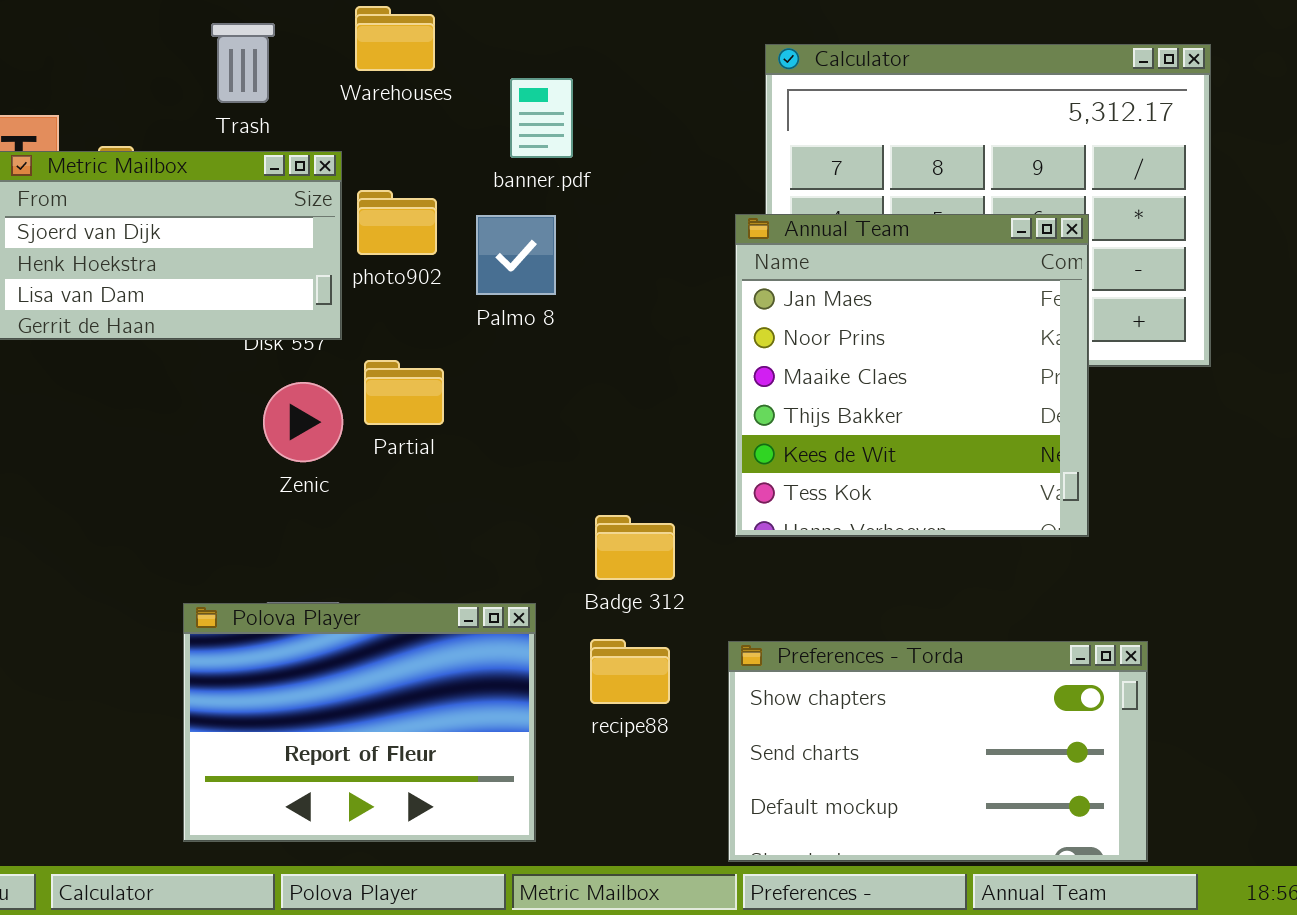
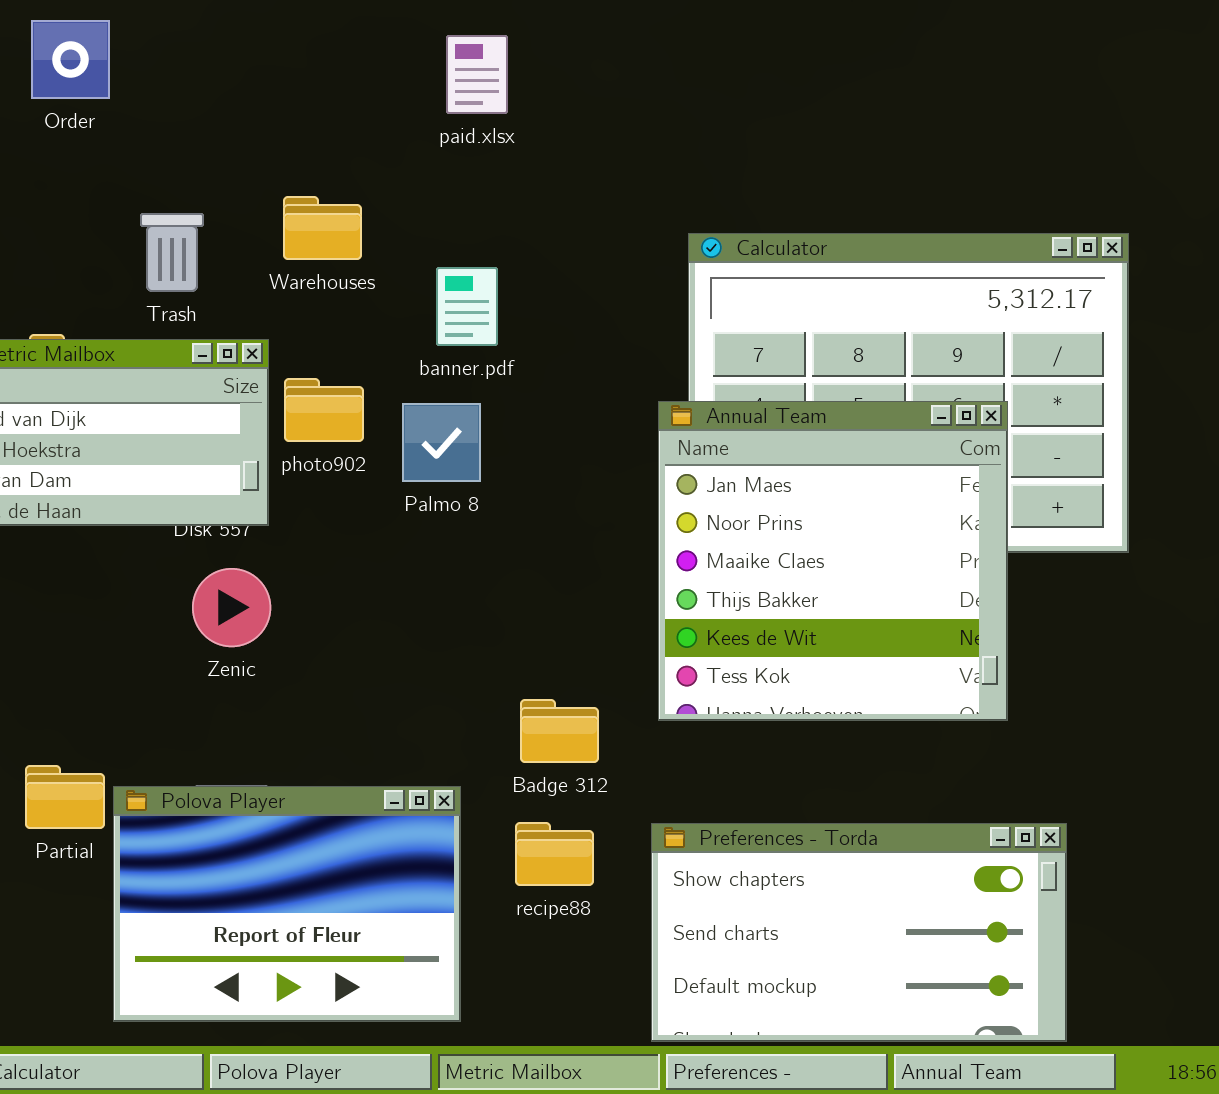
Partial: [364,360,444,425] -> [25,765,105,829], moved

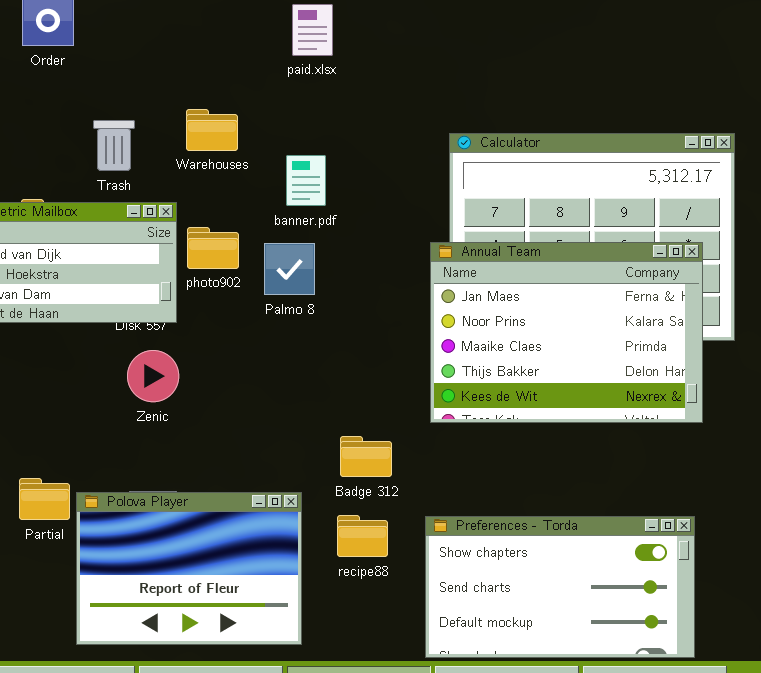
Annual Team: [658,401,1008,721] -> [430,242,703,423], resized

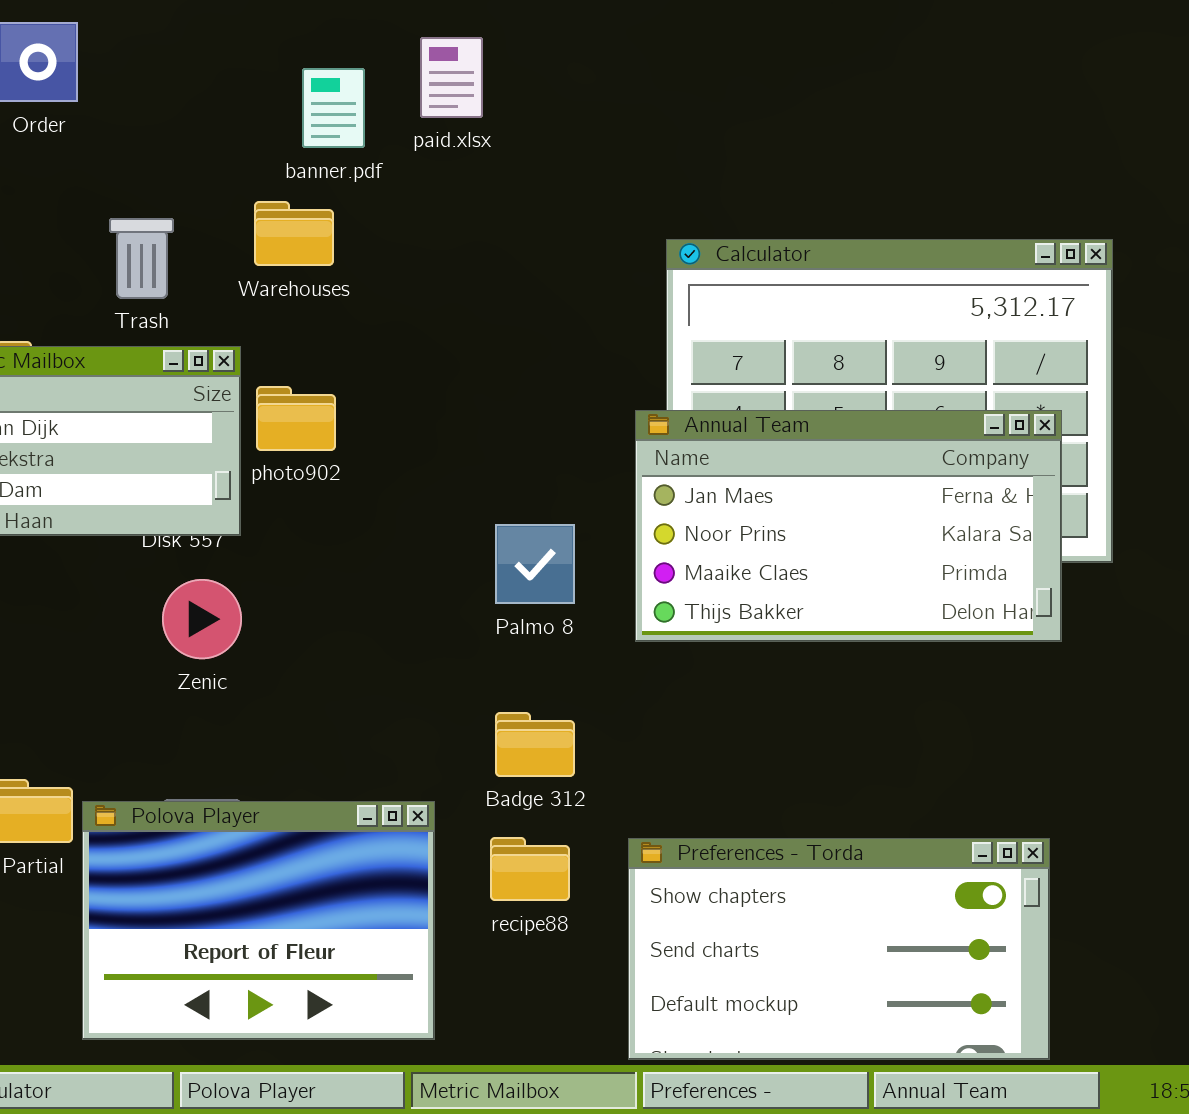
banner.pdf: [286,155,326,206] -> [302,68,365,148], moved
Annual Team: [430,242,703,423] -> [635,410,1062,642], resized
Palmo 8: [264,243,315,295] -> [495,524,575,604], moved

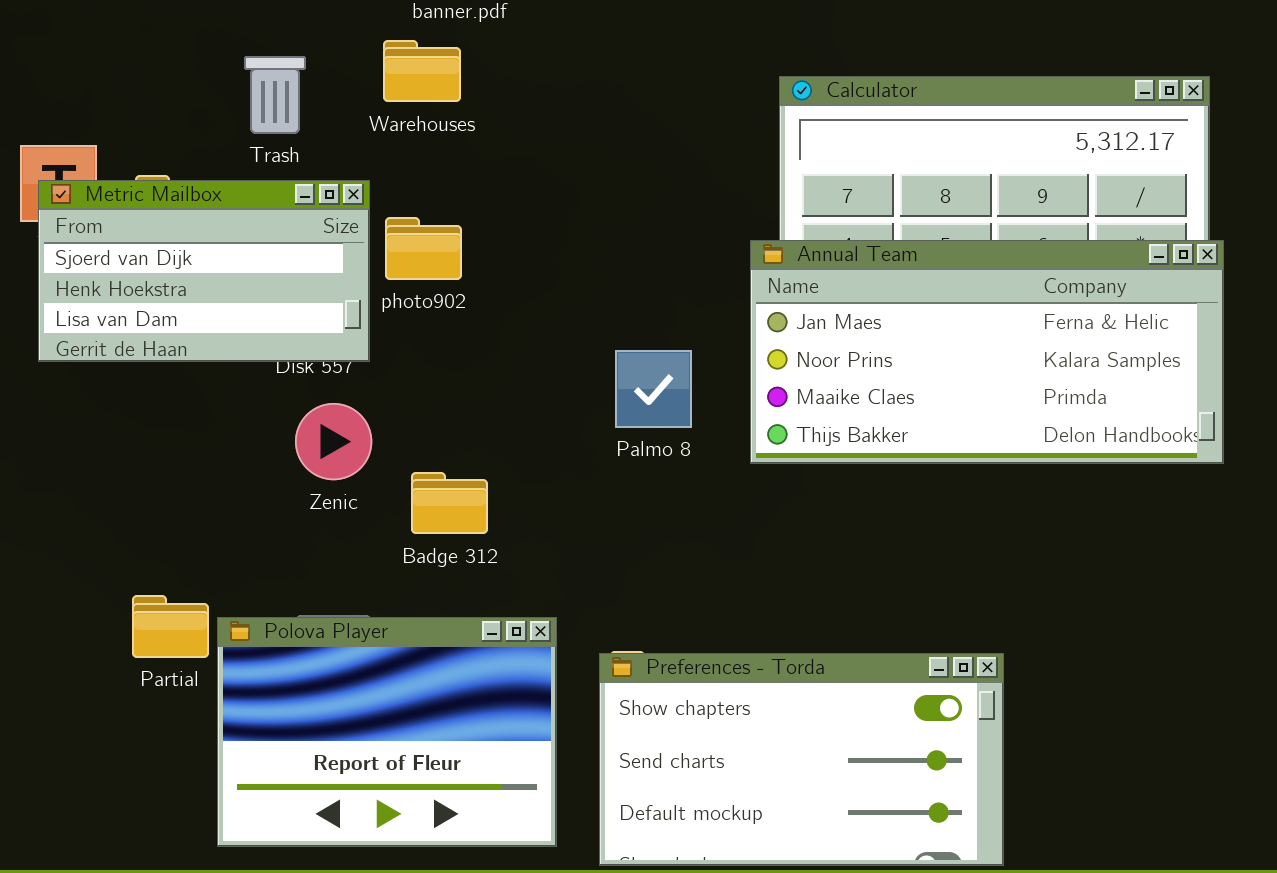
Annual Team: [635,410,1062,642] -> [750,240,1224,464], resized
Badge 312: [495,712,575,777] -> [411,472,488,534], moved
Preferences - Torda: [628,838,1050,1060] -> [599,653,1004,866], moved

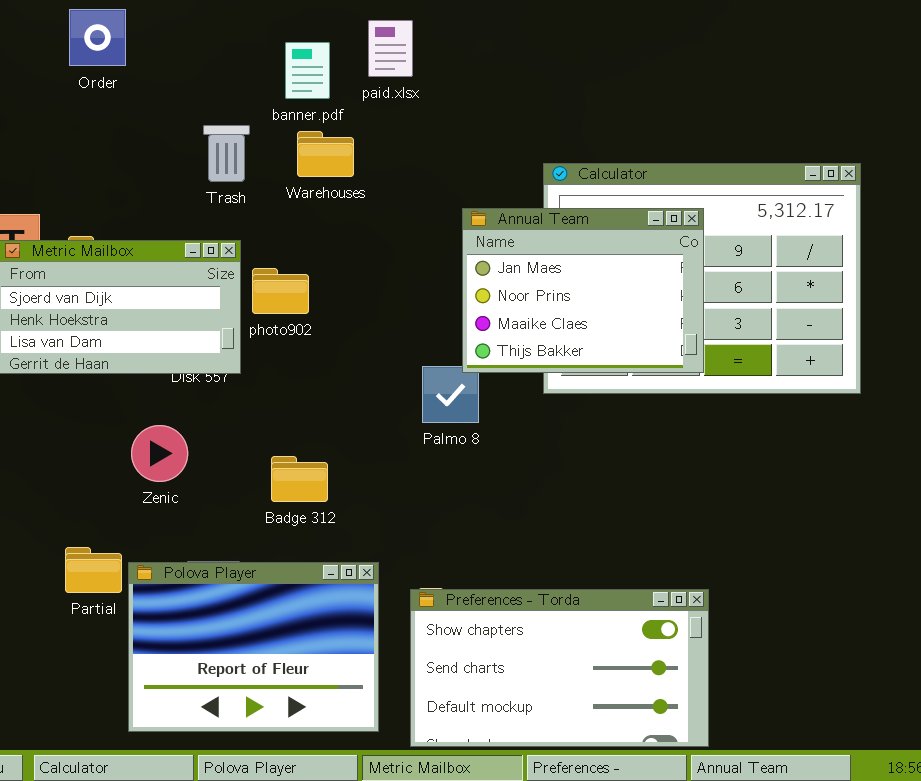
Warehouses: [383,40,461,102] -> [297,131,354,177], moved
Trash: [244,56,306,134] -> [203,125,250,182], moved
Annual Team: [750,240,1224,464] -> [462,208,704,373], moved, resized
Zenic: [295,403,372,480] -> [131,425,188,482], moved

